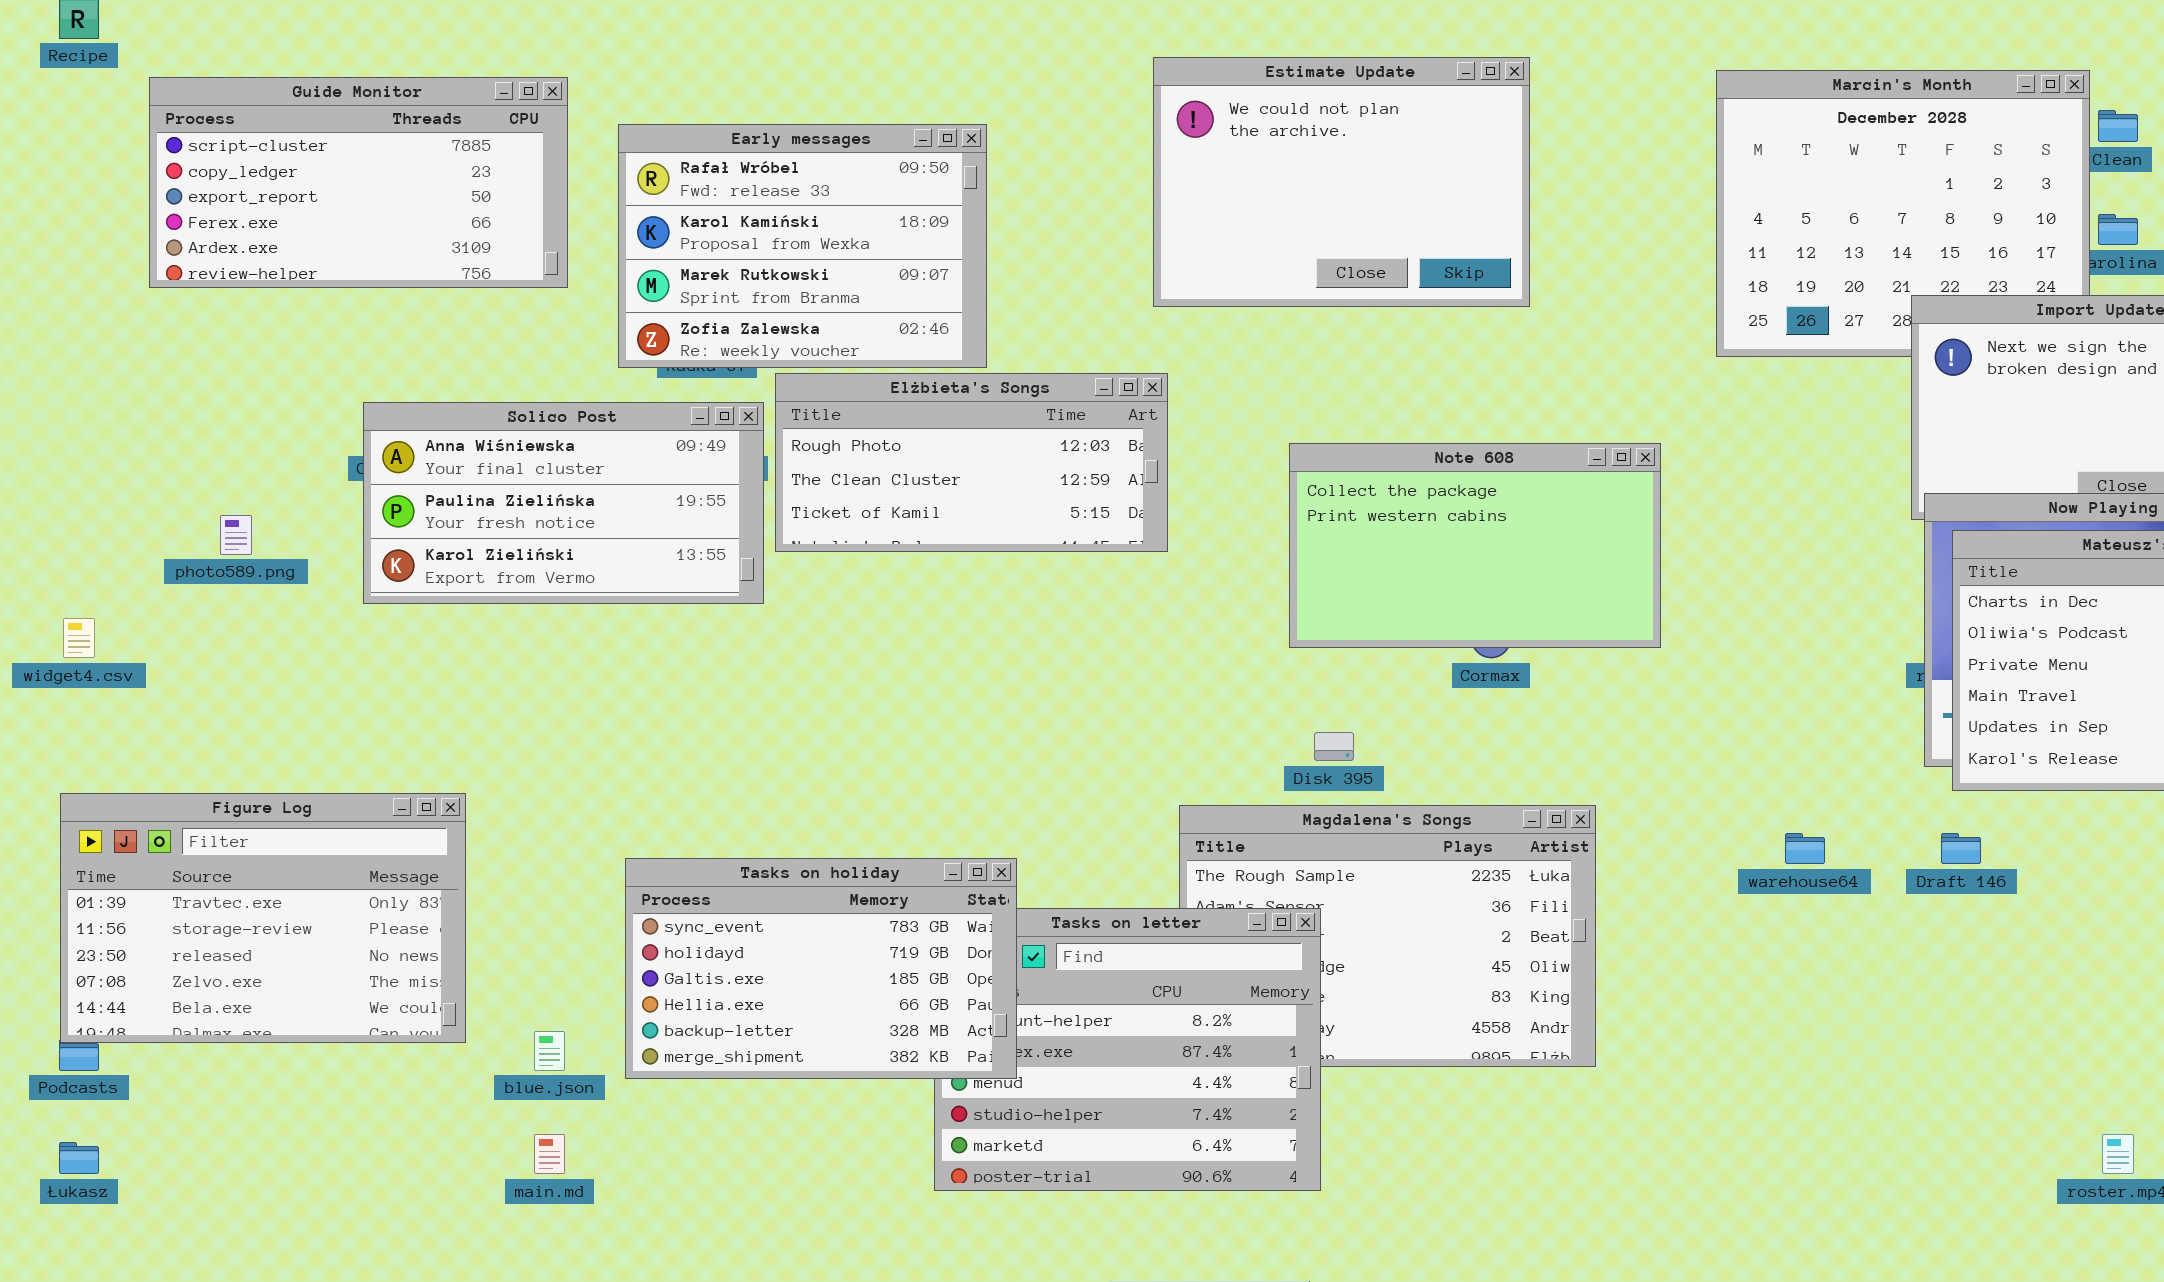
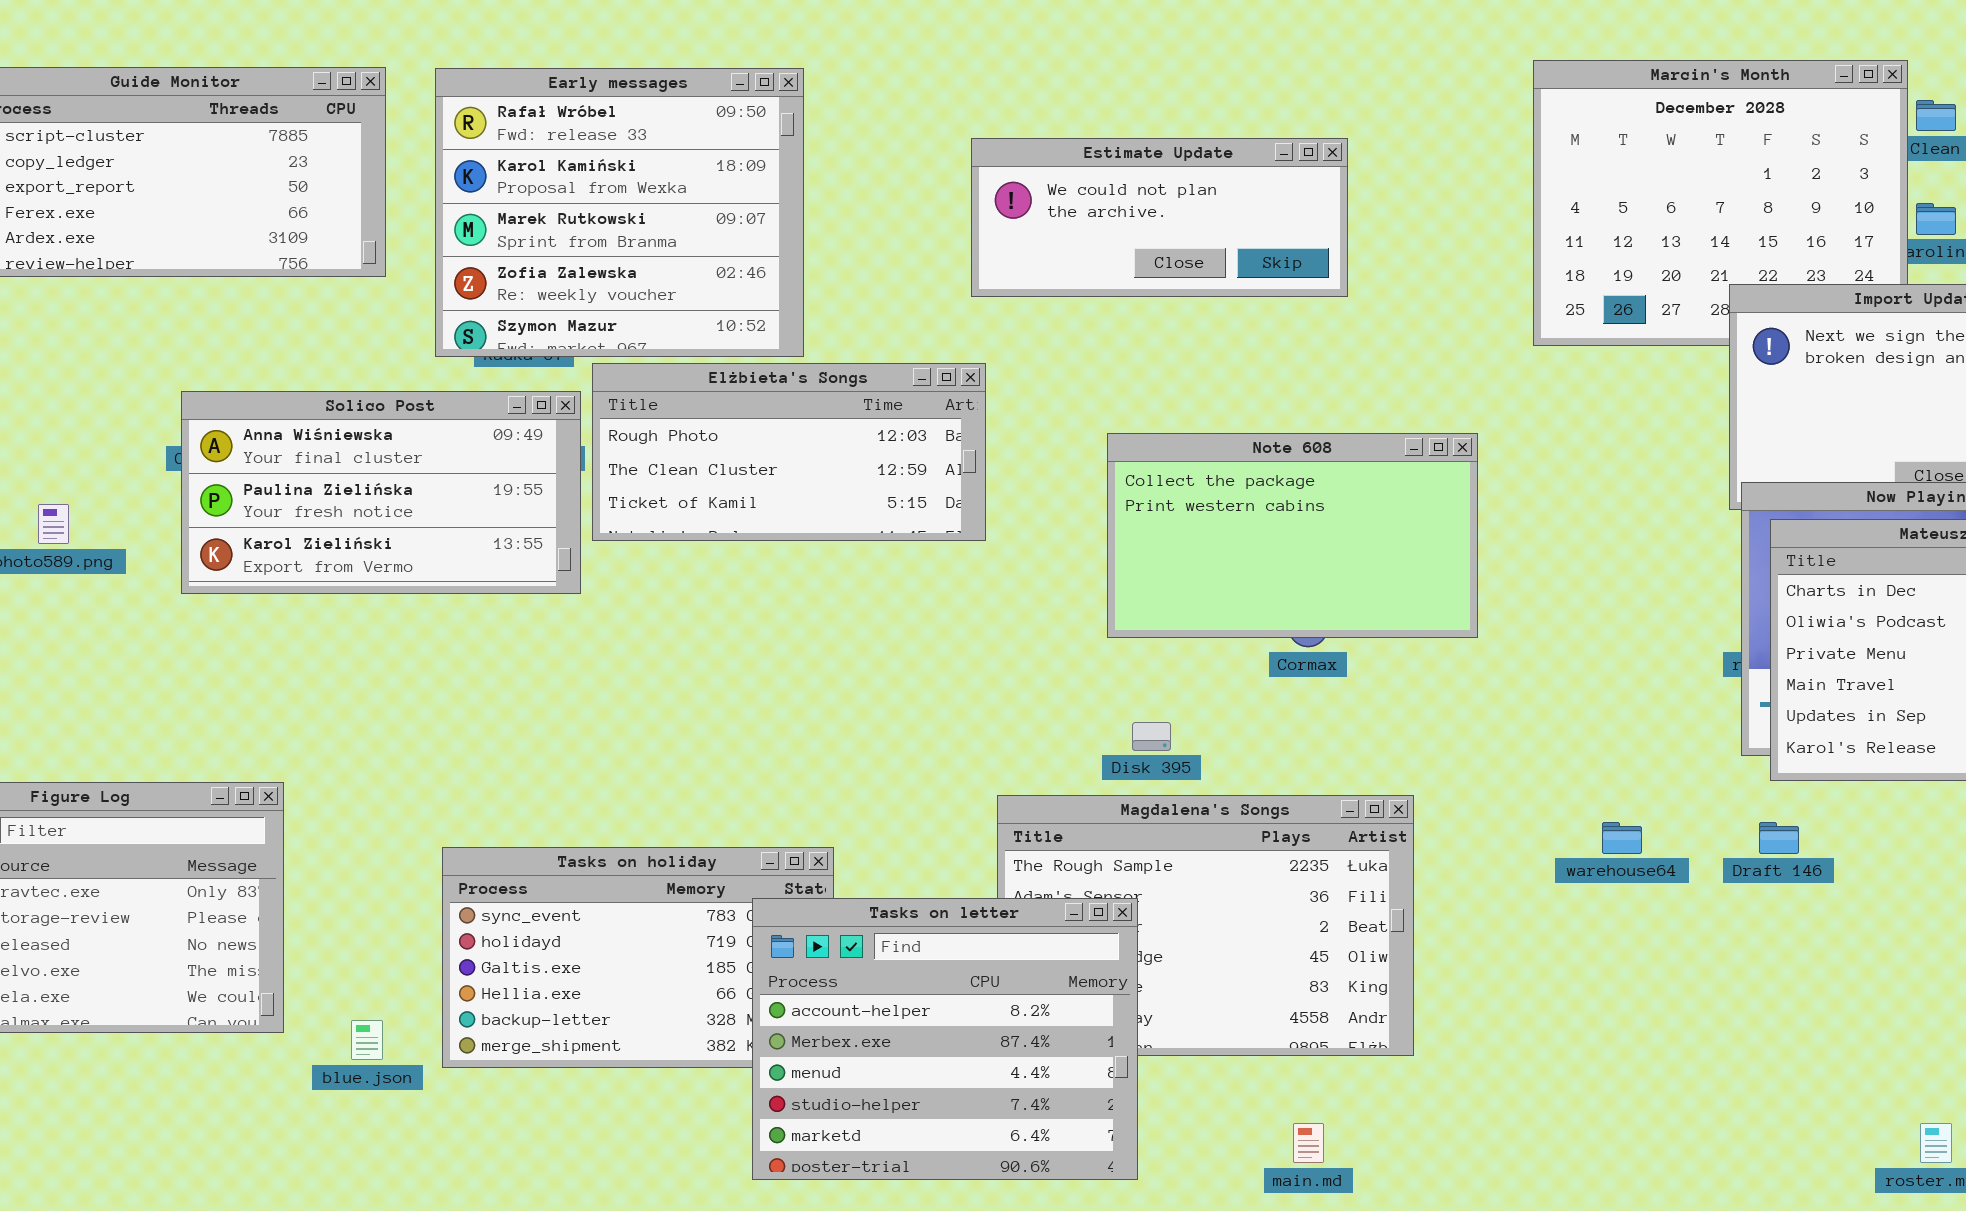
Estimate Update: [1153,57,1530,307] -> [971,138,1348,297], resized
Early messages: [618,124,987,368] -> [435,68,804,357], resized
Tasks on letter: [934,908,1321,1191] -> [752,898,1138,1180], raised
main.md: [534,1134,565,1174] -> [1293,1123,1324,1163], moved

